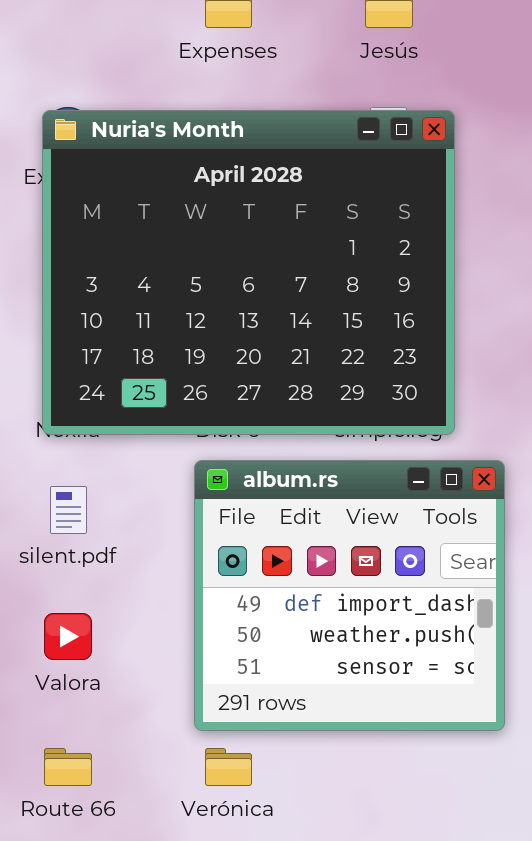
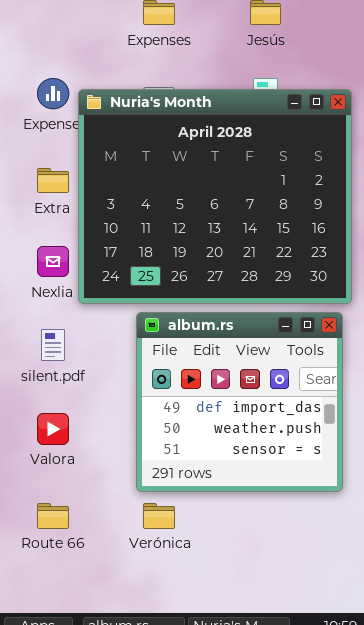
Nuria's Month: [42,110,455,435] -> [78,89,352,304], moved

